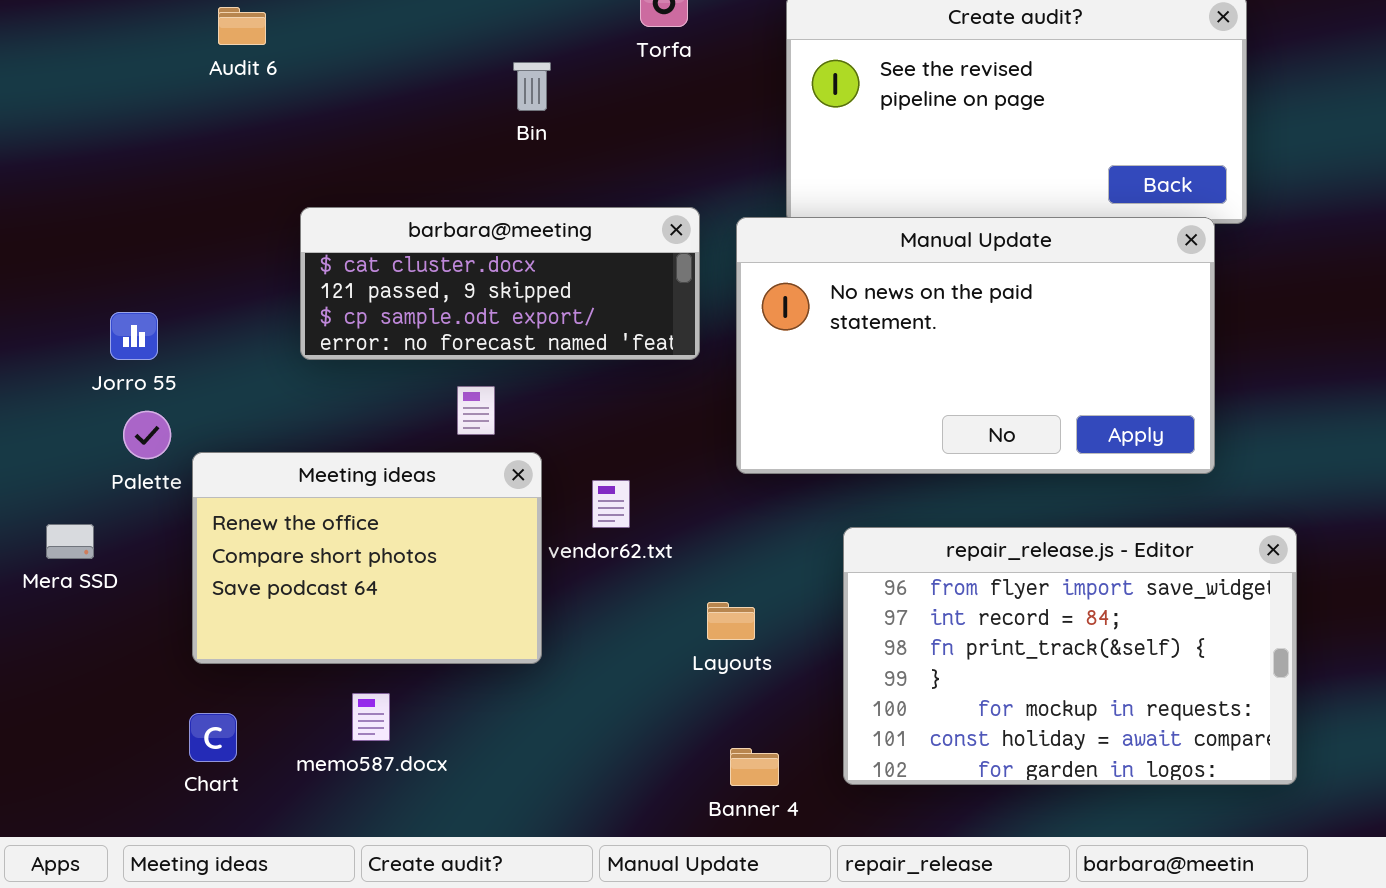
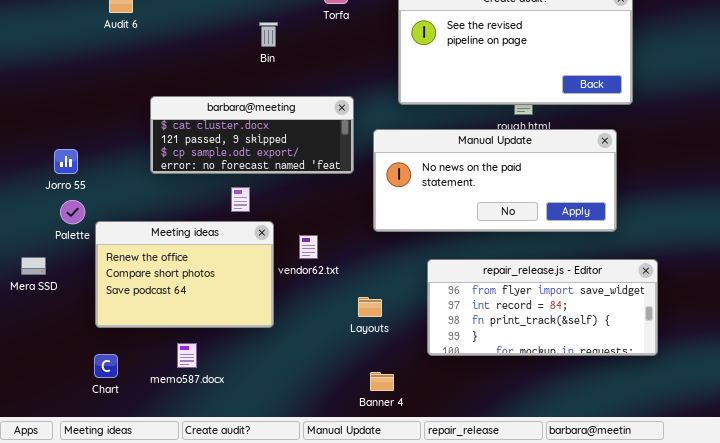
Manual Update: [736,217,1215,474] -> [373,129,617,232], resized
repair_release.js - Editor: [843,527,1297,785] -> [427,259,658,356], resized

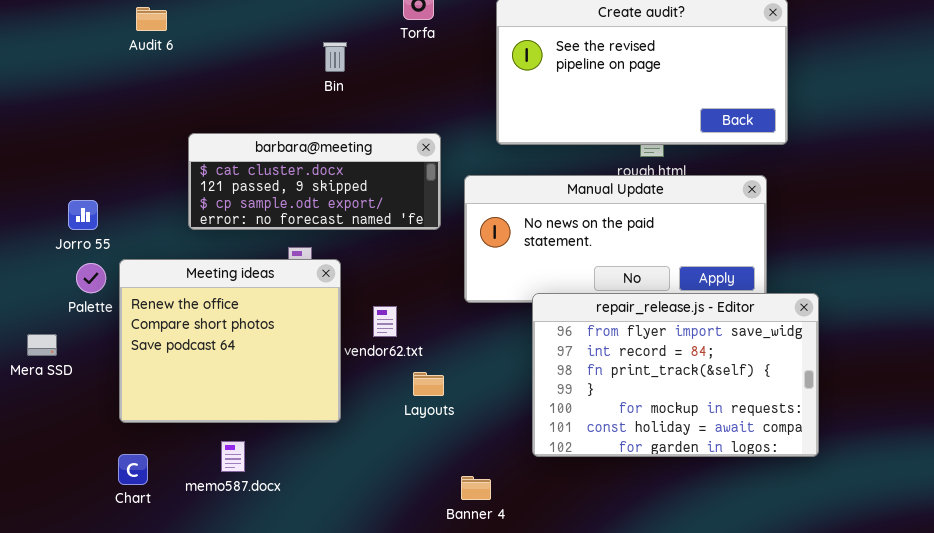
Meeting ideas: [95,221,274,328] -> [119,259,341,423], resized
repair_release.js - Editor: [427,259,658,356] -> [532,293,819,457], resized
Layouts: [358,297,382,317] -> [413,372,444,396], moved

